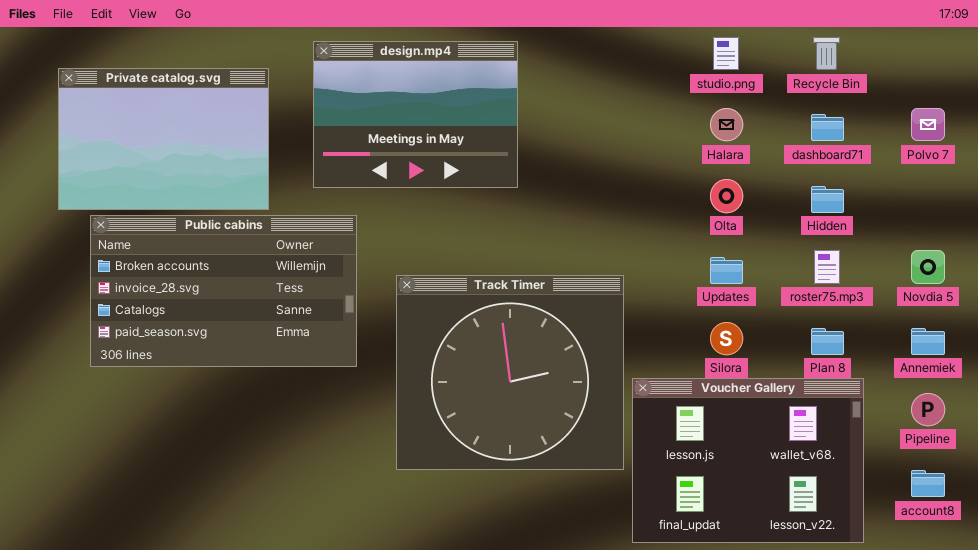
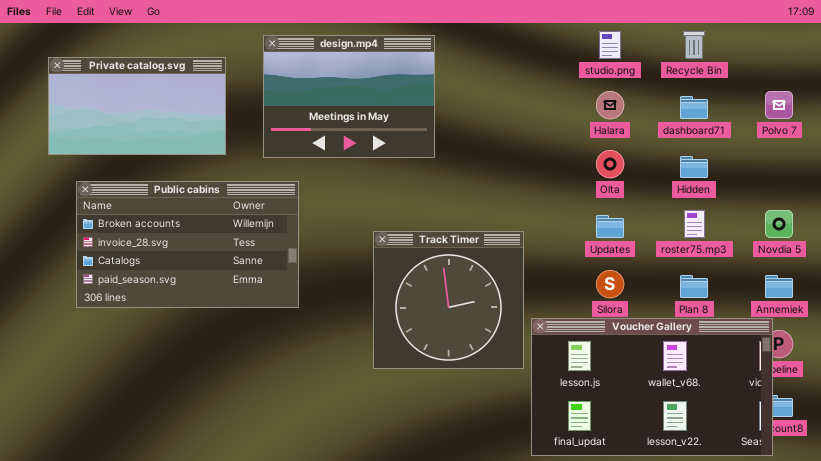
Private catalog.svg: [58,68,269,210] -> [48,57,226,155], resized
Track Timer: [396,275,624,470] -> [373,231,524,369], resized
Voucher Gallery: [632,378,864,543] -> [531,318,773,456], resized

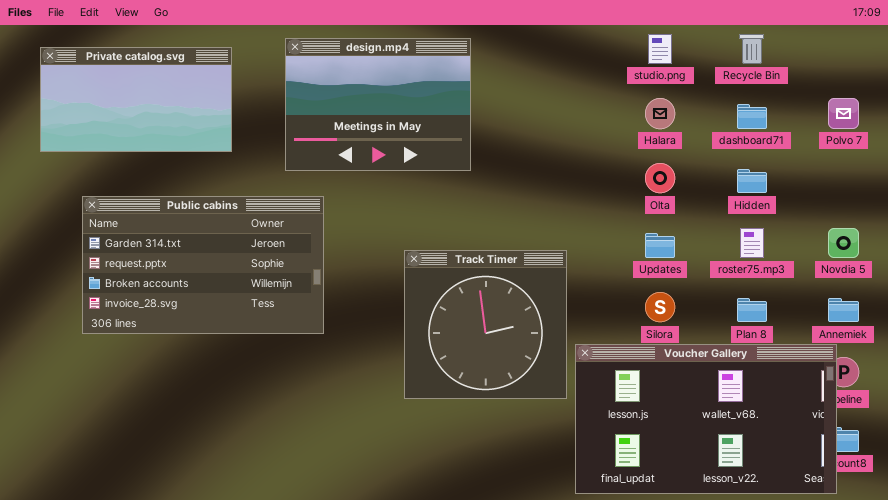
Private catalog.svg: [48,57,226,155] -> [40,47,232,152], moved
Public cabins: [76,181,299,308] -> [82,196,324,334], scrolled up 2 rows

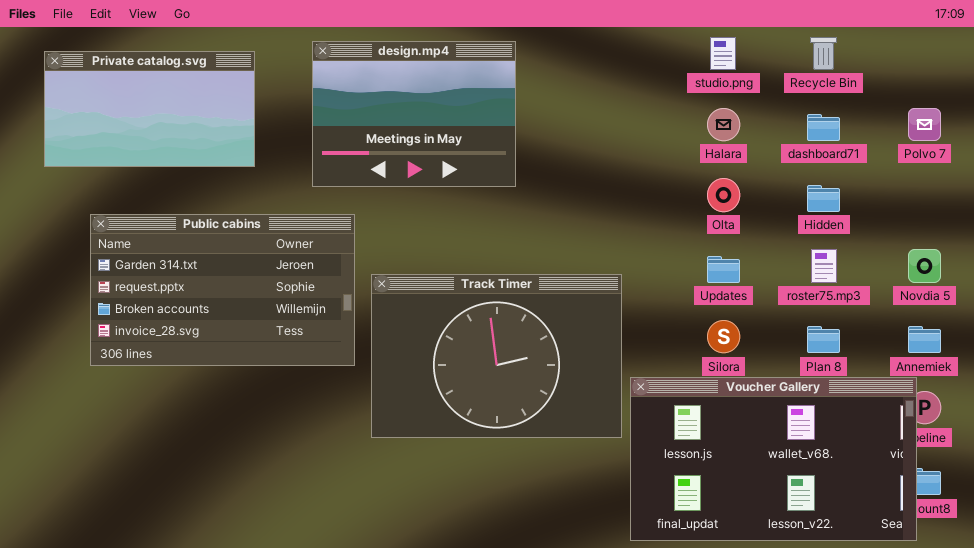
Track Timer: [404,250,567,399] -> [371,274,622,438], resized

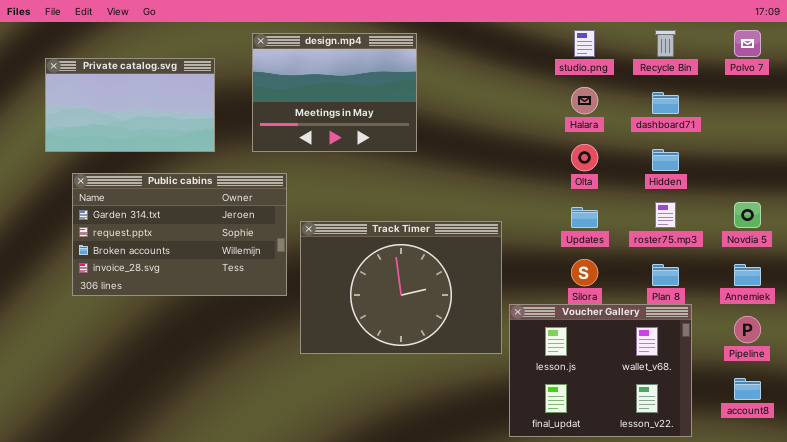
Private catalog.svg: [44,51,255,167] -> [45,58,215,152], moved
Polvo 7: [908,108,941,141] -> [734,30,761,57], moved
Voucher Gallery: [630,377,917,541] -> [509,304,692,437], resized

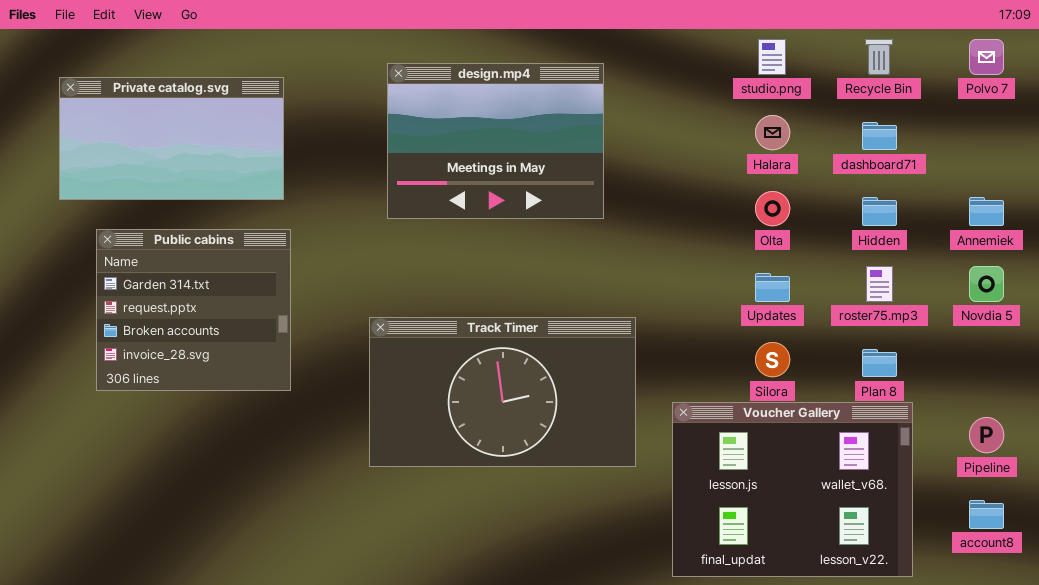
design.mp4: [252,33,417,152] -> [387,63,604,219], moved
Public cabins: [72,173,287,296] -> [96,229,291,391], resized
Track Timer: [300,221,502,354] -> [369,317,636,467], moved, resized
Annemiek: [734,264,761,286] -> [969,197,1004,226], moved

